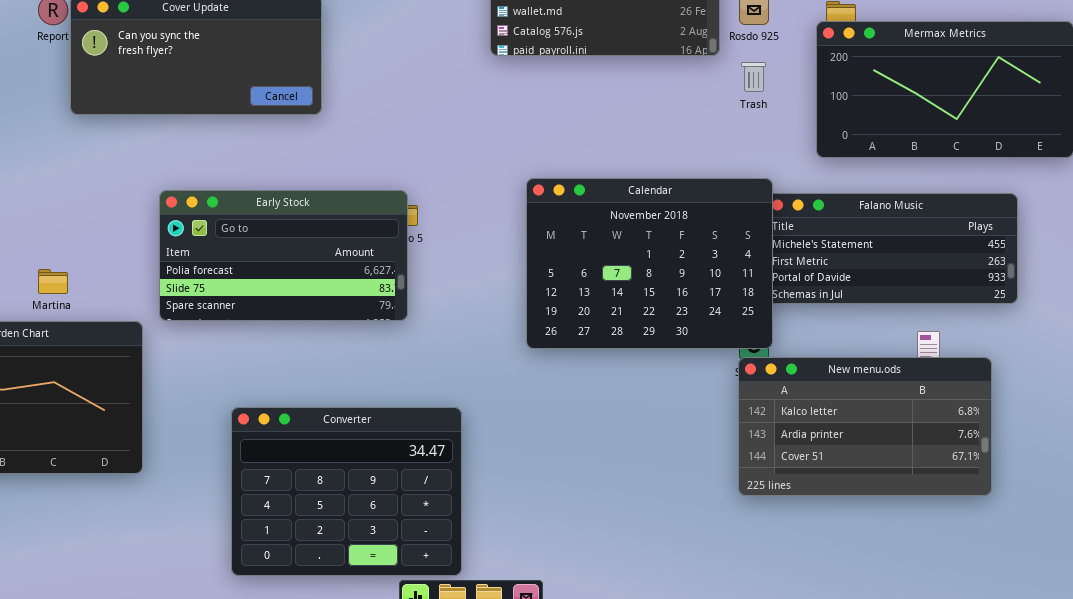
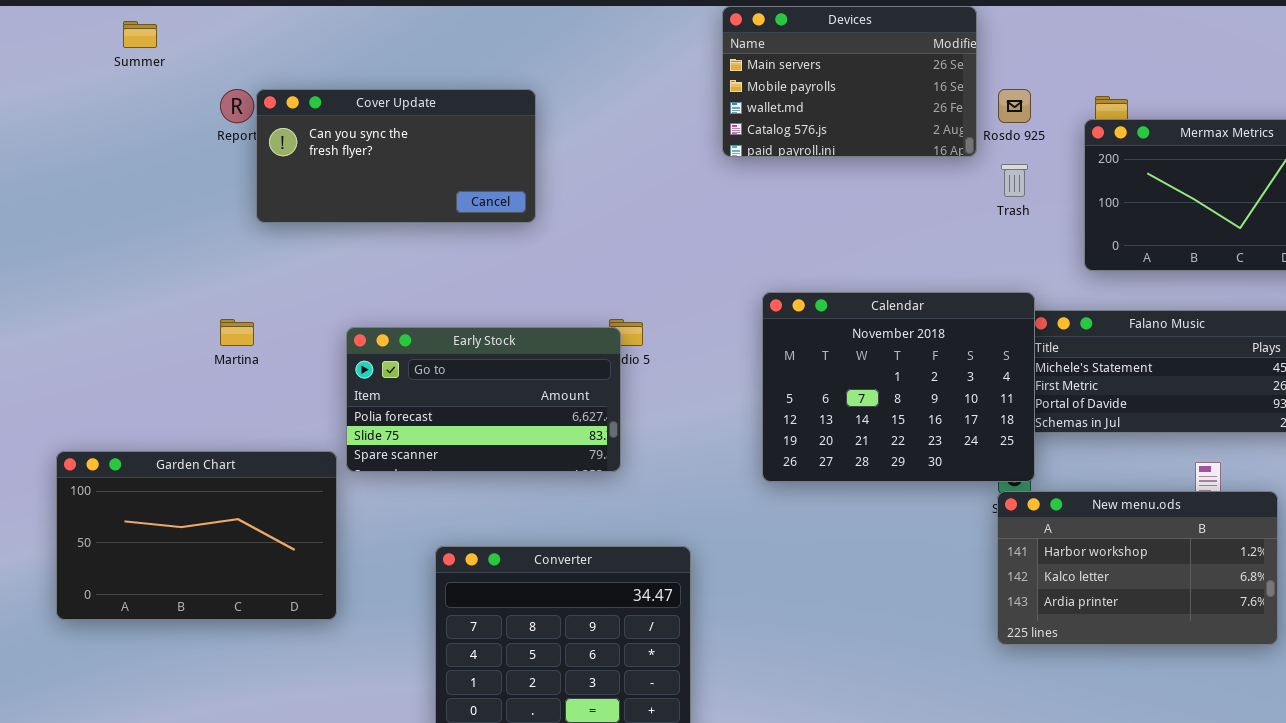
Early Stock: [159,190,408,321] -> [346,327,621,472], moved
Martina: [38,269,68,294] -> [220,319,254,346], moved
New menu.ods: [738,357,992,496] -> [997,491,1278,645], scrolled up 1 row

